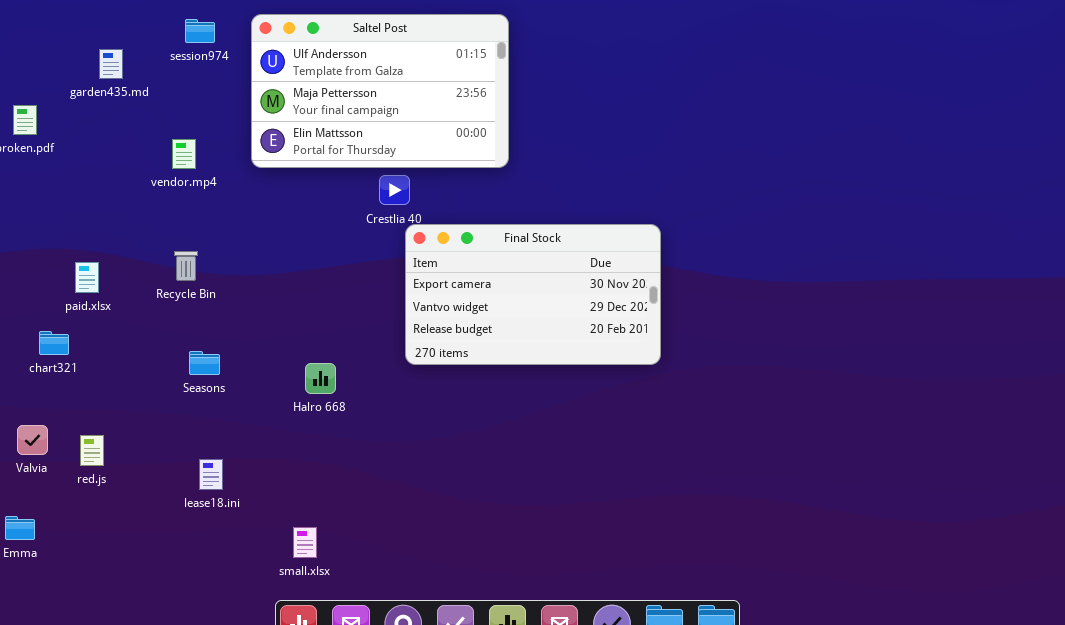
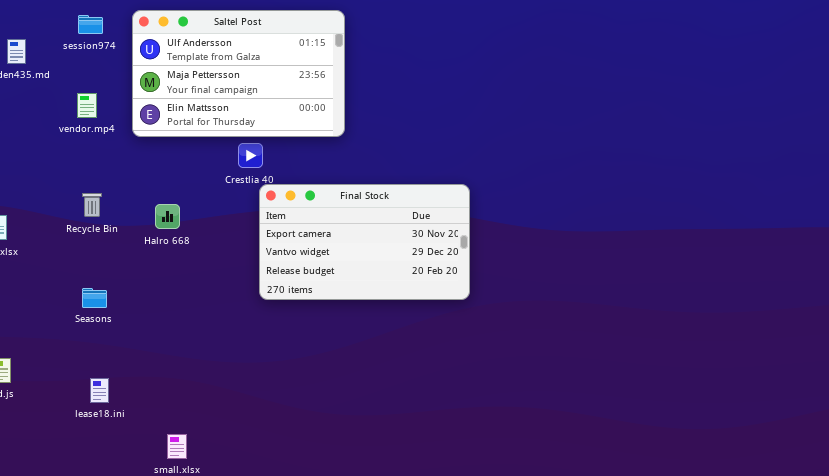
vendor.mp4: [172,139,196,169] -> [77,93,97,118], moved
Recycle Bin: [174,251,198,281] -> [82,193,102,217], moved
Halro 668: [305,363,336,394] -> [155,204,180,229], moved

